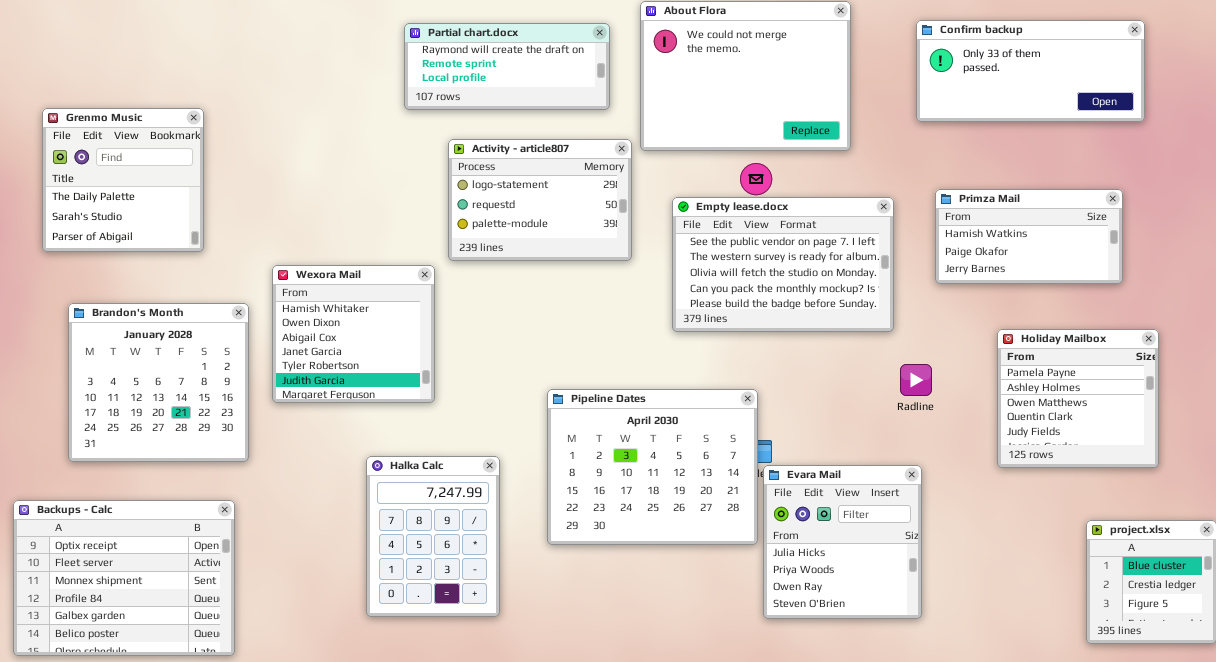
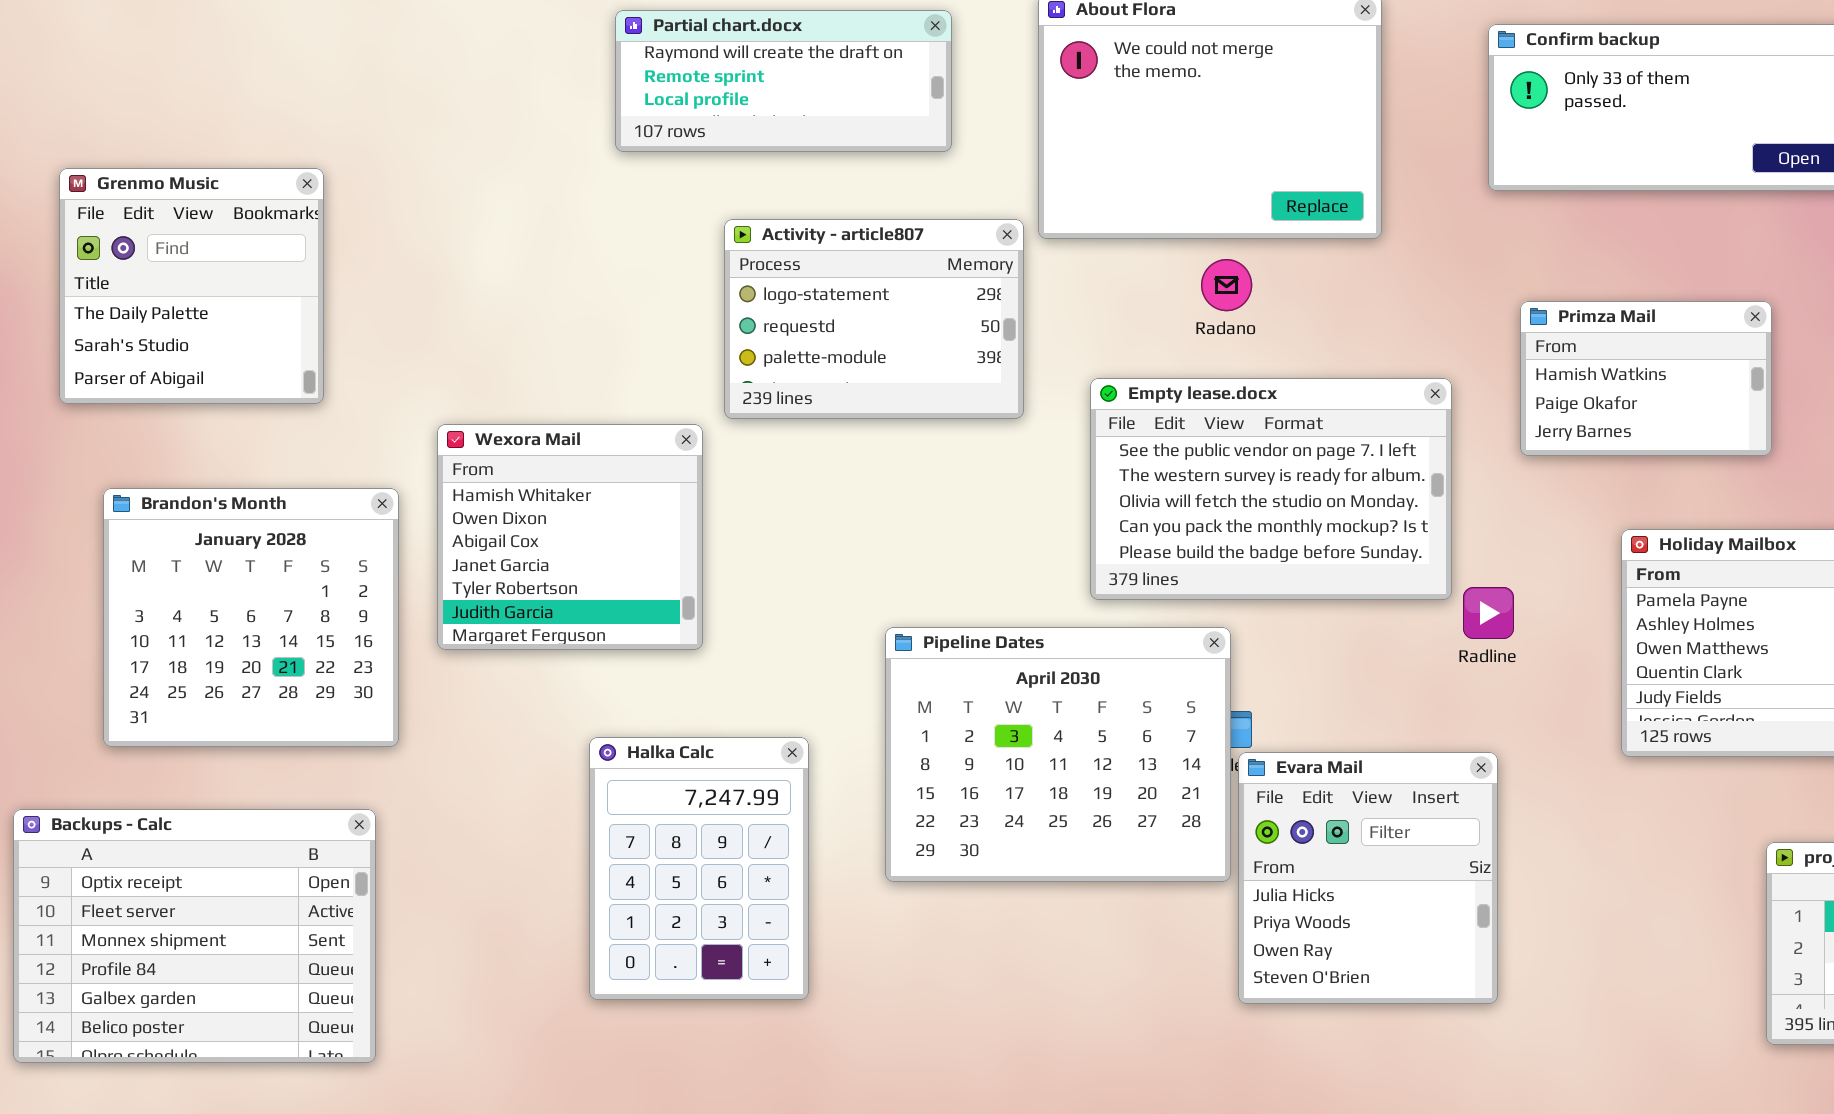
Partial chart.docx: [404,23,610,110] -> [615,10,952,152], moved
Primza Mail: [935,189,1123,284] -> [1520,301,1772,456], resized
Empty lease.docx: [672,197,894,332] -> [1090,378,1452,600], moved

